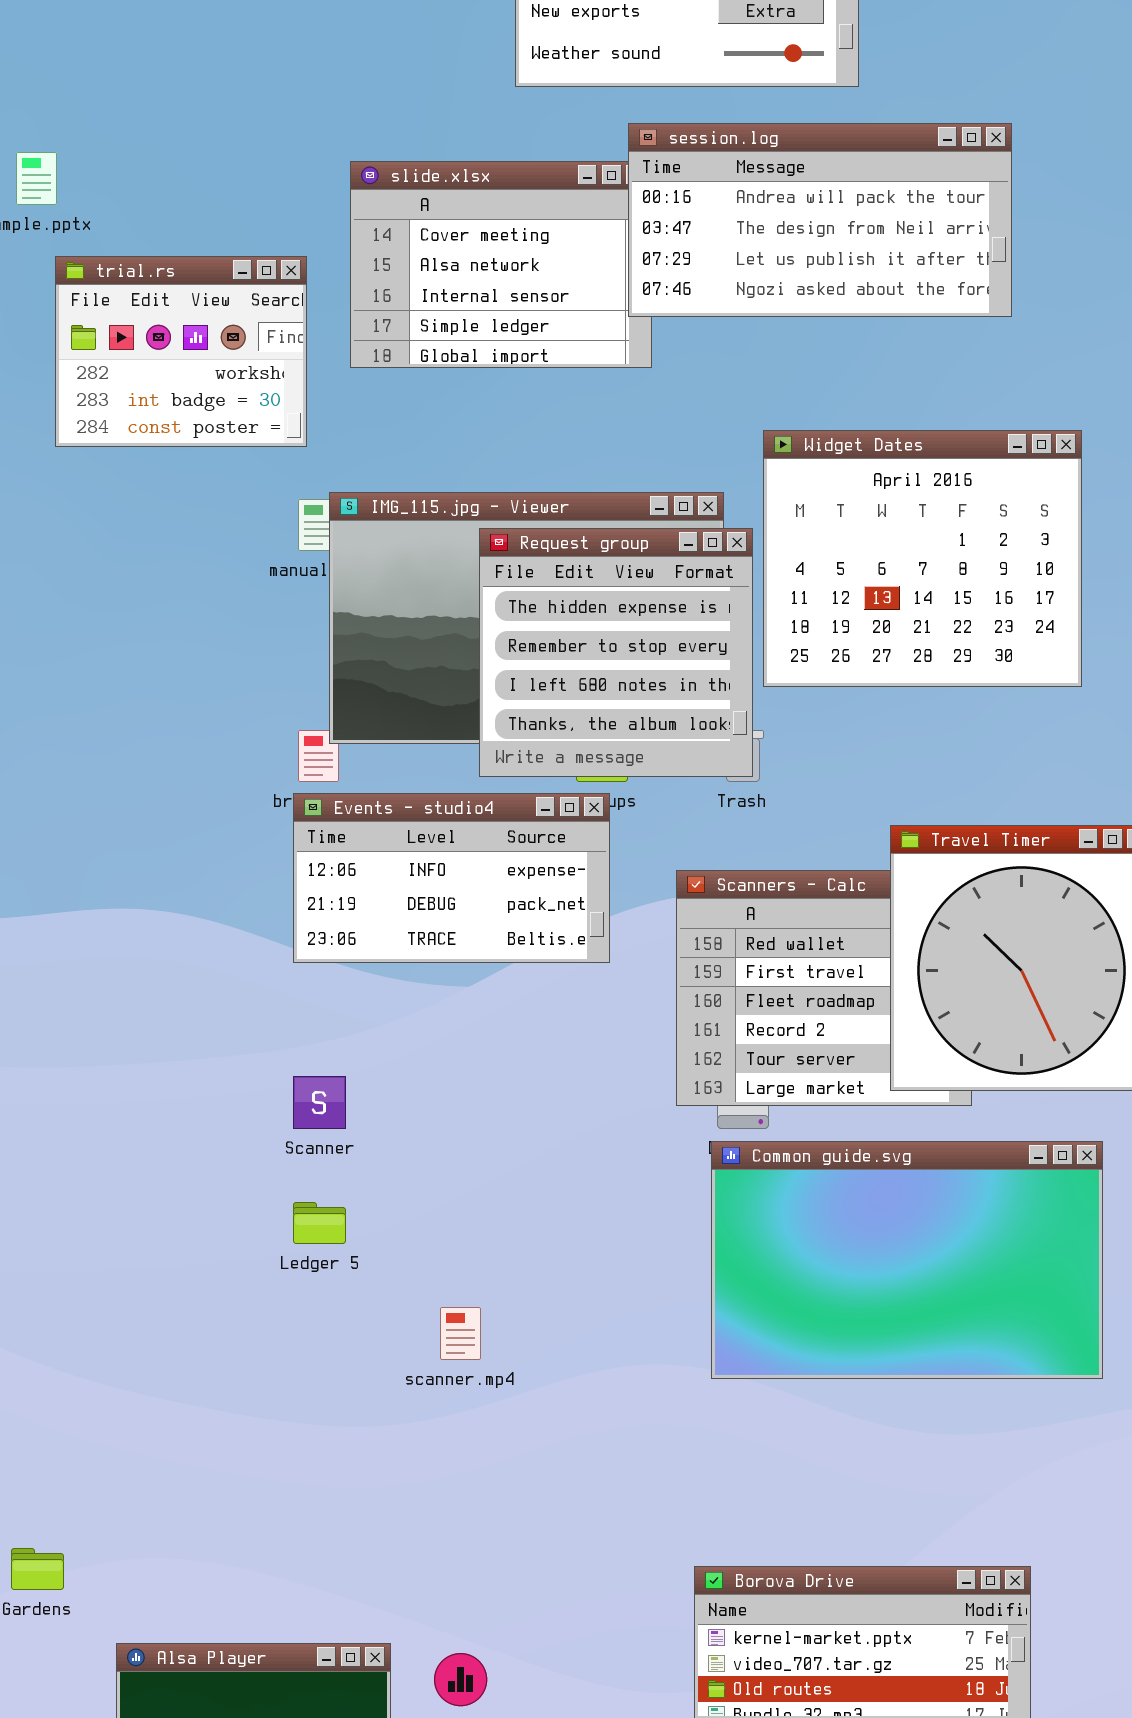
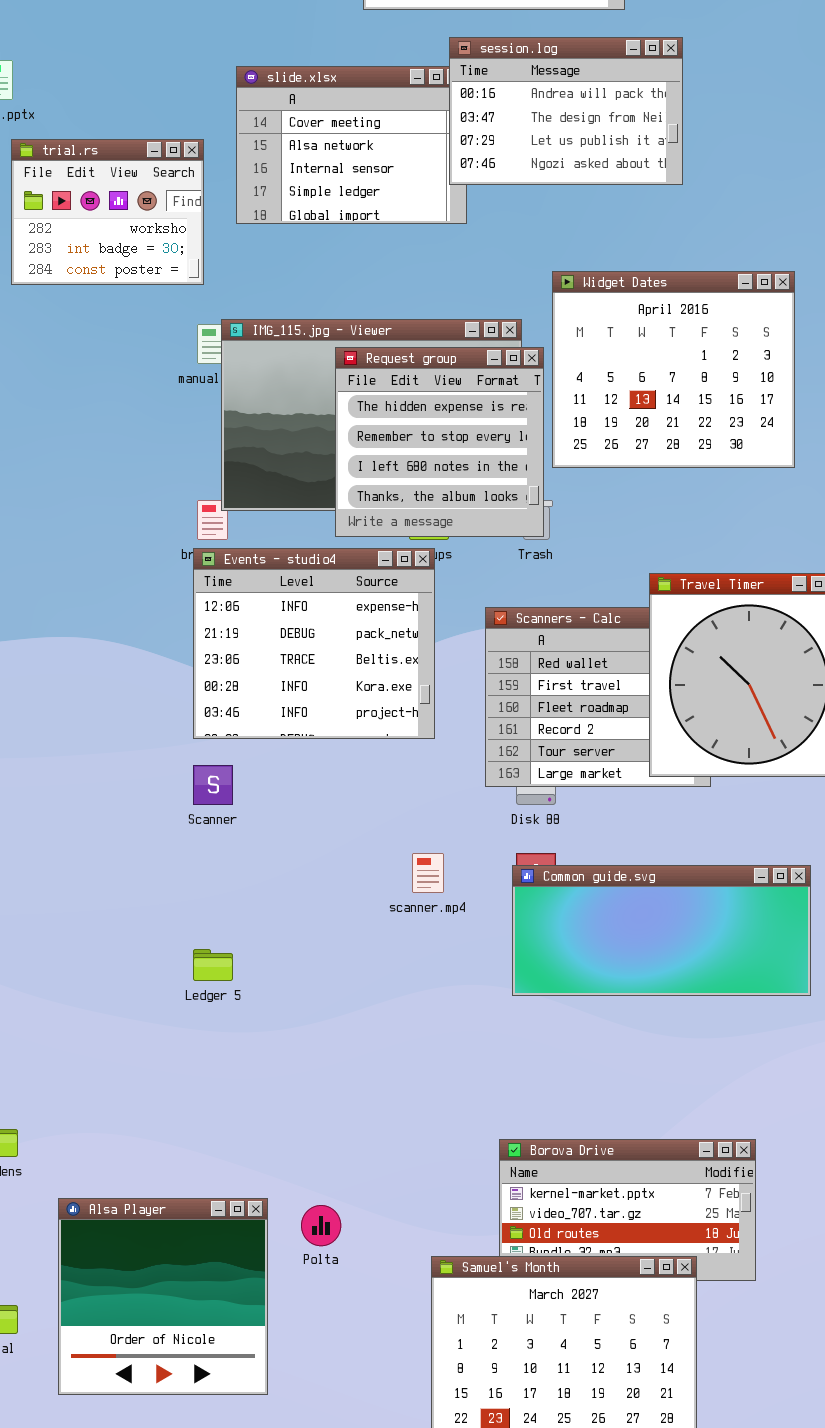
session.log: [628,123,1012,317] -> [449,37,683,185], resized
Events - studio4: [293,793,610,963] -> [193,548,435,739], resized
Common guide.svg: [711,1141,1103,1379] -> [512,865,811,996], resized
Ledger 5: [293,1202,346,1244] -> [193,949,233,981], moved
scanner.mp4: [440,1307,481,1360] -> [412,853,444,893], moved

